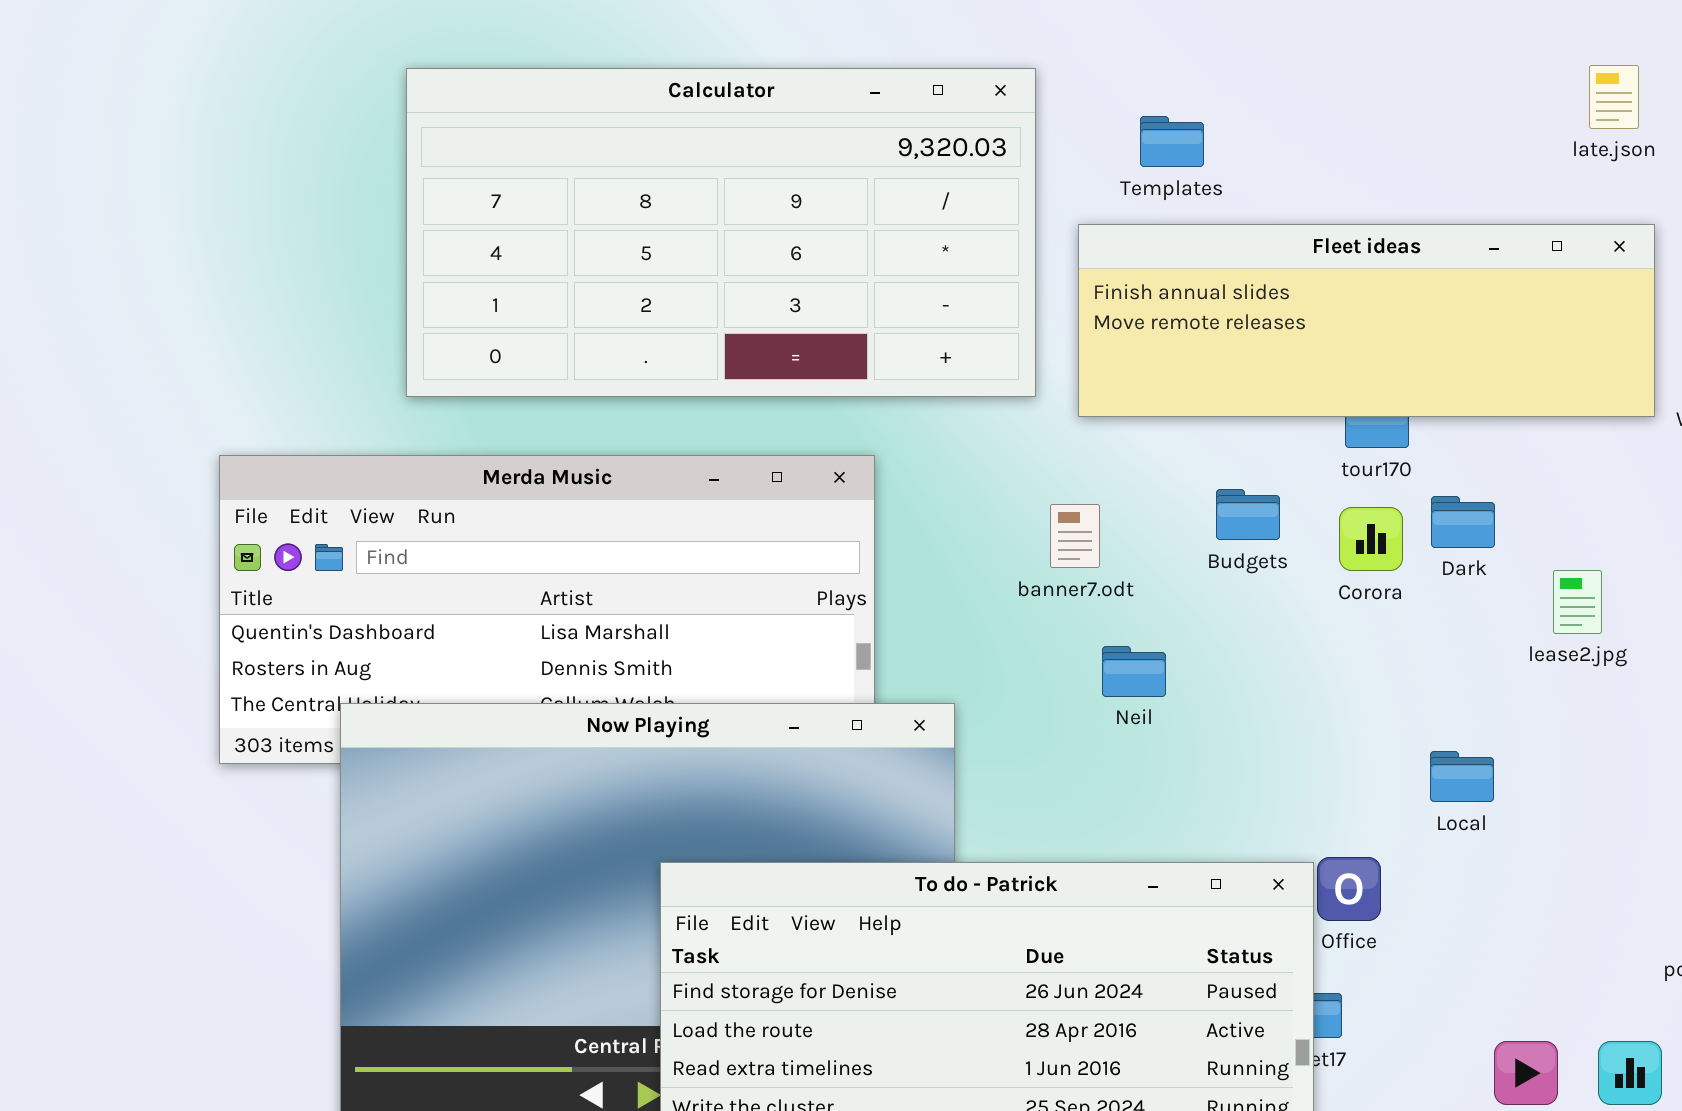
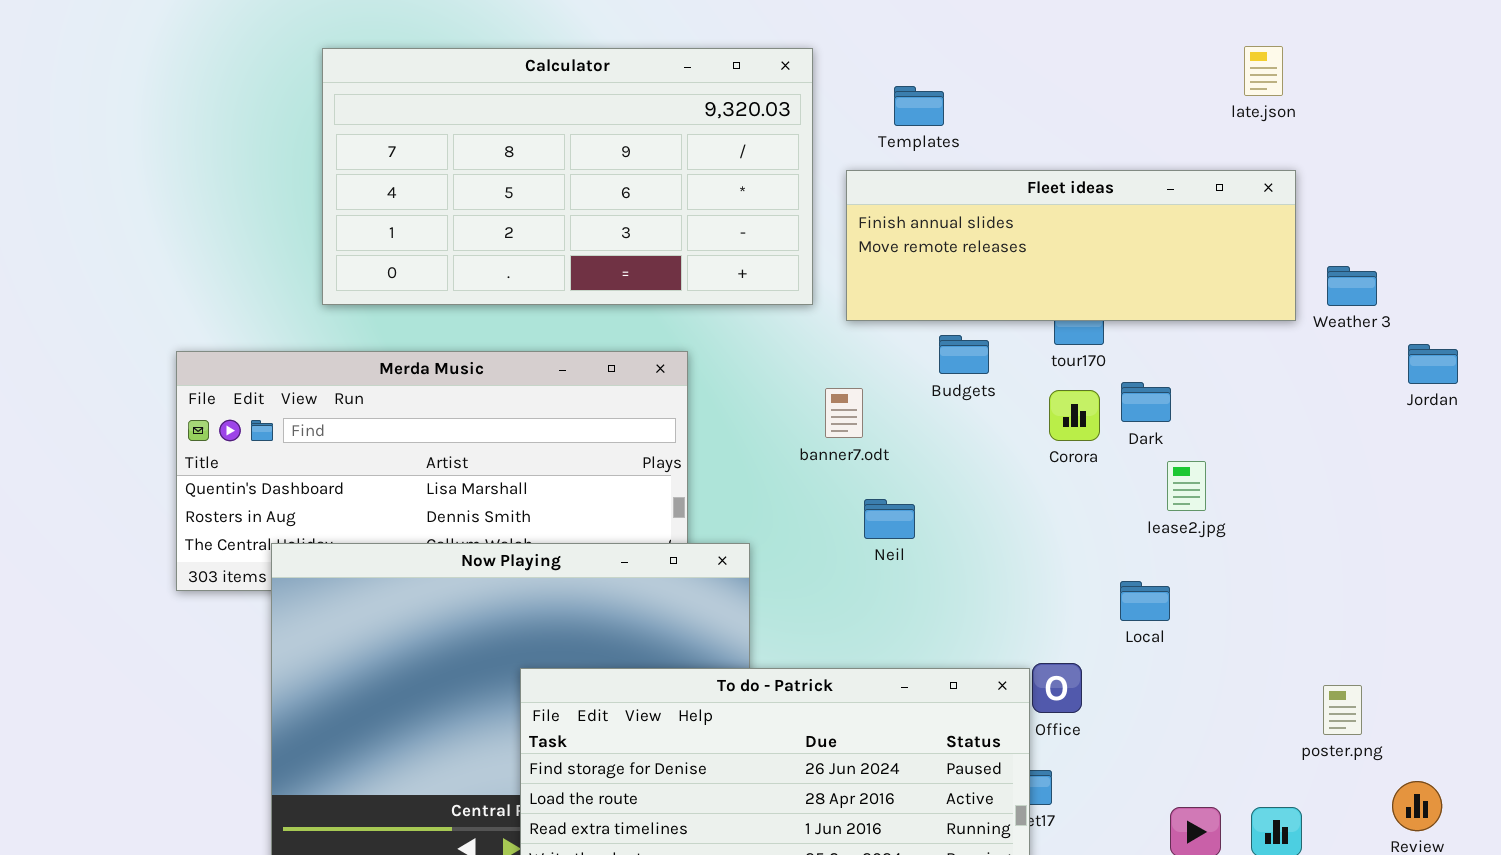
Budgets: [1216,489,1280,540] -> [939,335,989,374], moved
lease2.jpg: [1553,570,1602,634] -> [1167,461,1206,511], moved

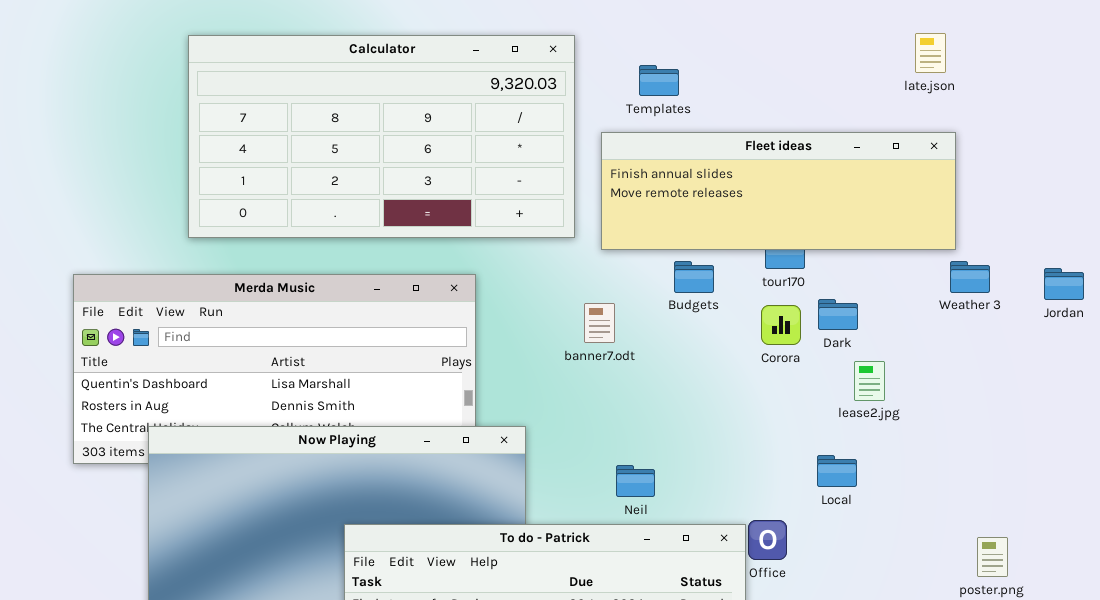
Weather 3: [1327,266,1377,306] -> [950,261,990,293], moved
Neil: [864,499,915,539] -> [616,465,655,497], moved

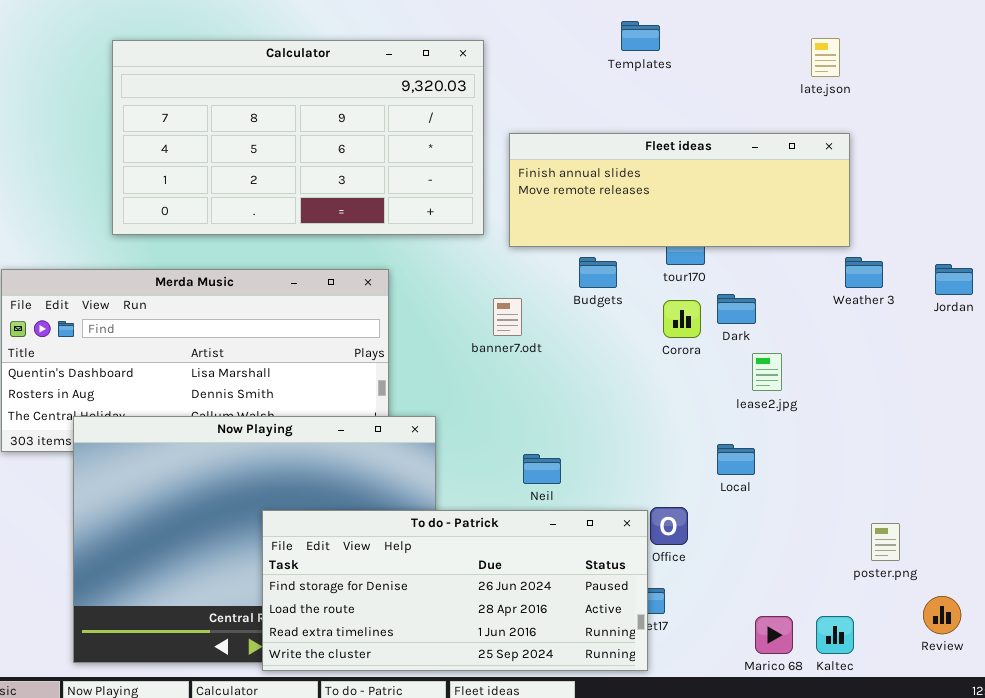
Templates: [639,65,679,96] -> [621,21,660,51], moved

